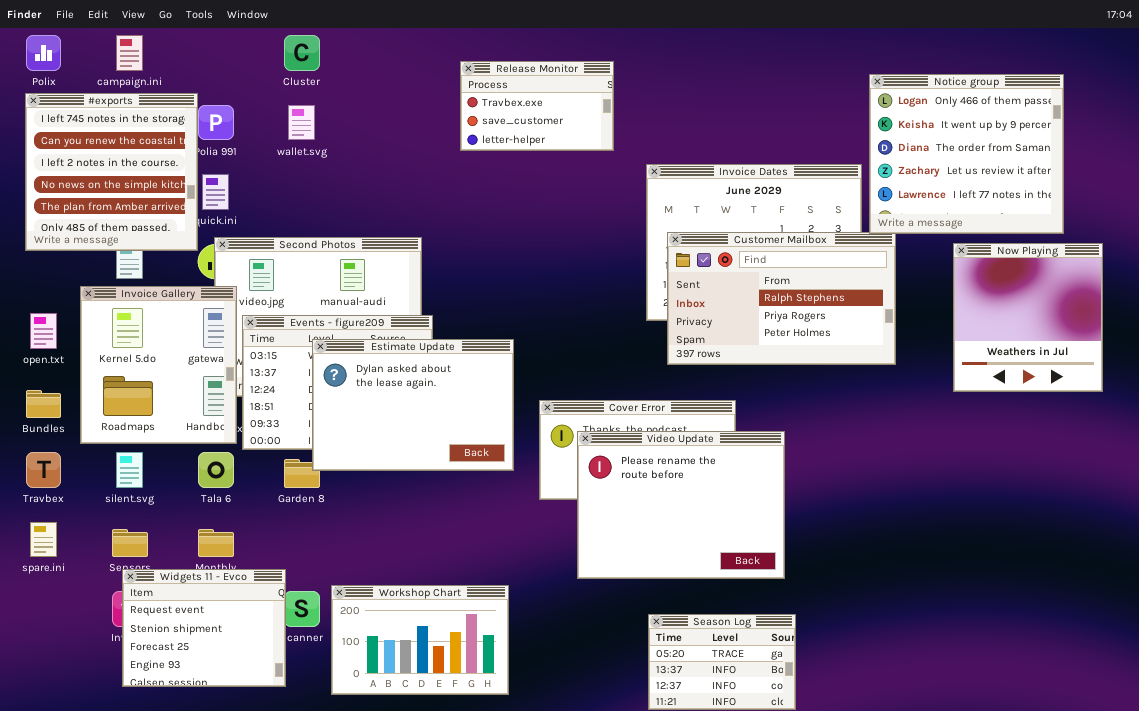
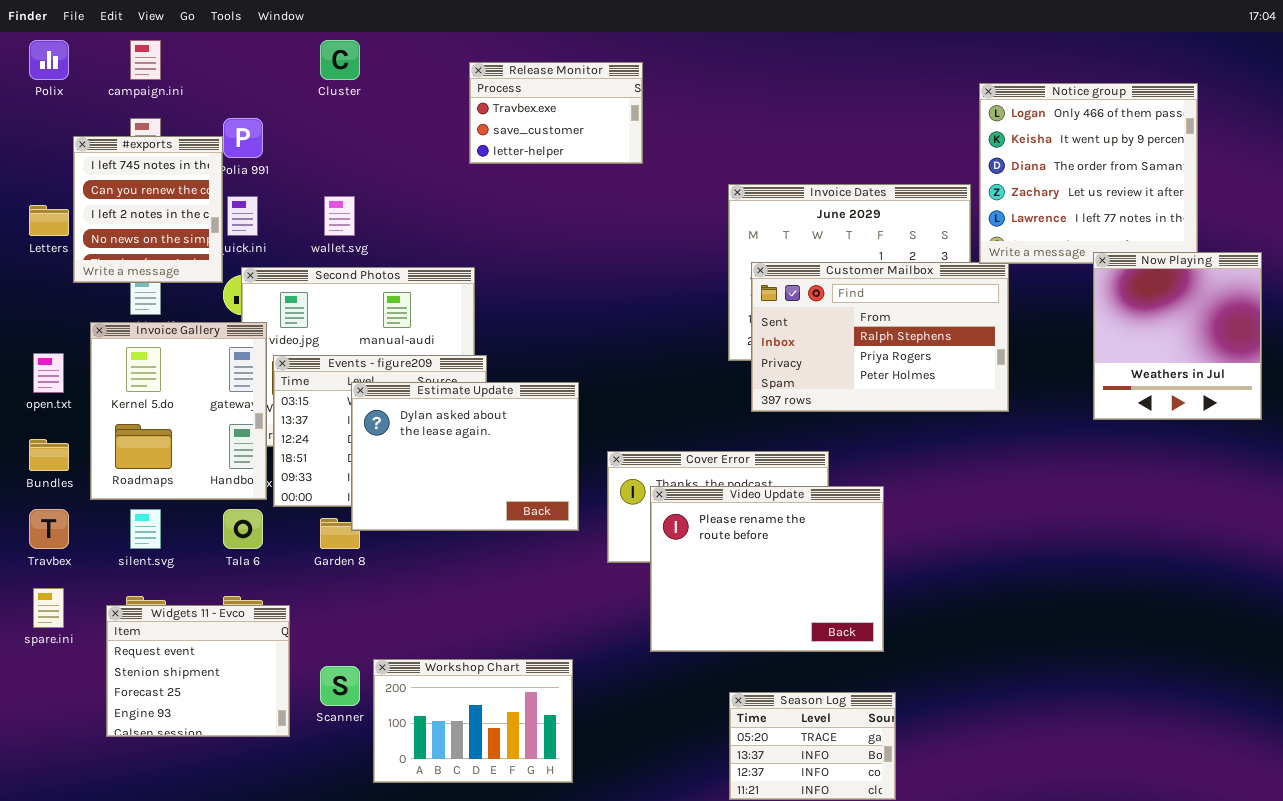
Release Monitor: [460,61,614,151] -> [469,62,643,164], moved
#exports: [25,93,198,251] -> [73,136,223,283], resized
wallet.svg: [288,105,315,140] -> [324,196,355,236], moved
Now Playing: [953,243,1103,392] -> [1093,252,1262,420], moved
Widgets 11 - Evco: [122,569,286,687] -> [106,605,290,737], moved

